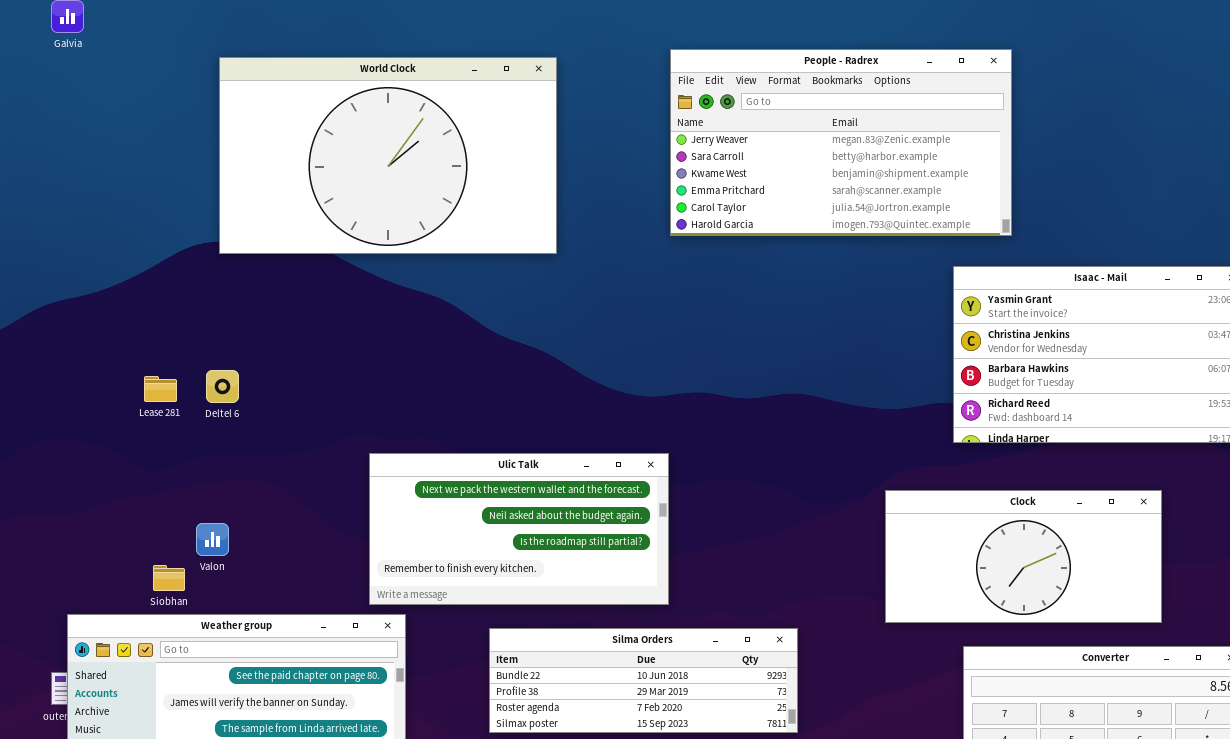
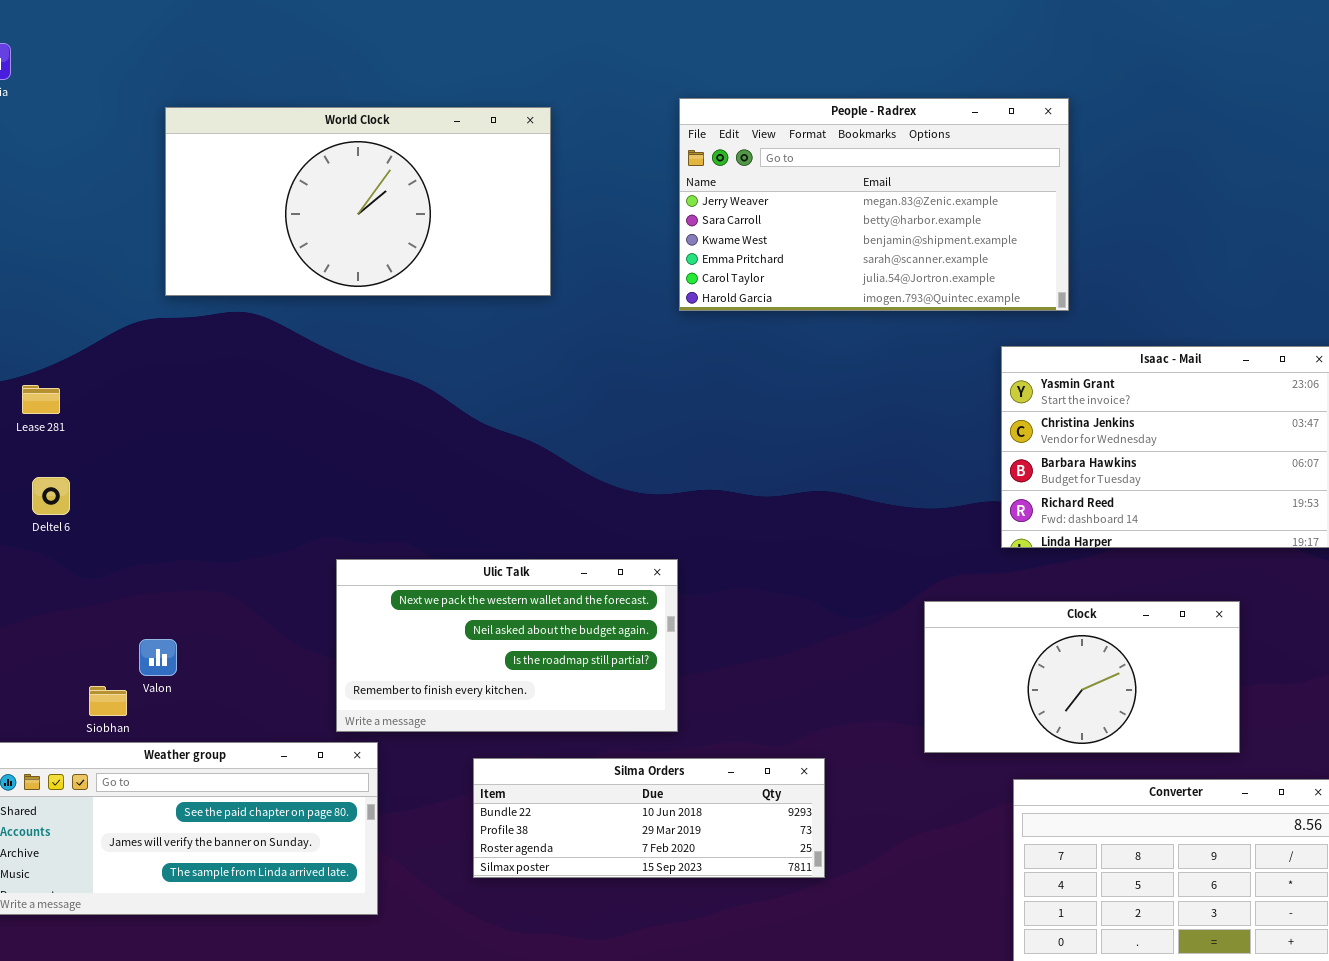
World Clock: [219,57,557,254] -> [165,107,551,296], resized
Deltel 6: [206,370,239,403] -> [32,477,70,515], moved
Lease 281: [144,376,177,402] -> [22,385,60,414], moved

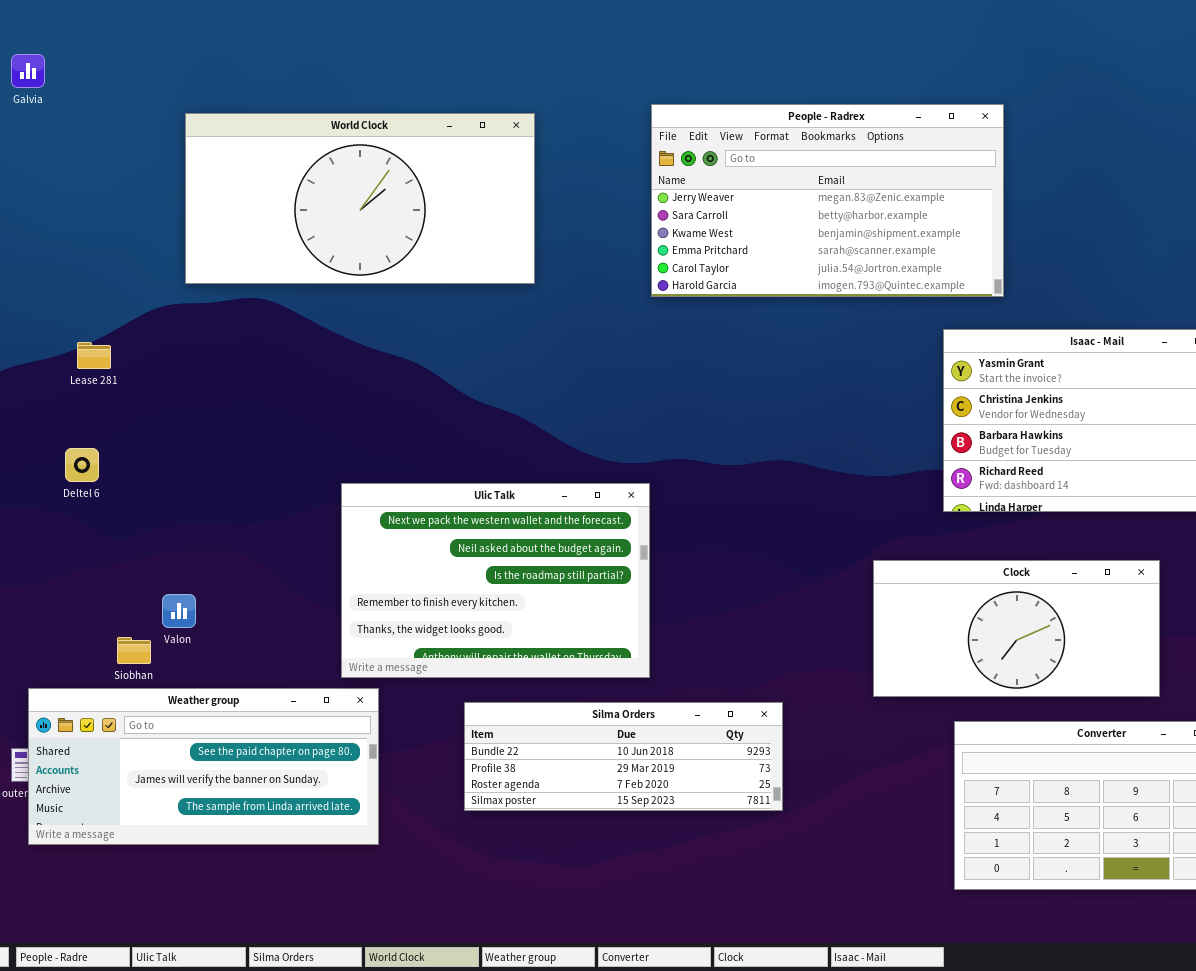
Lease 281: [22,385,60,414] -> [77,342,111,369], moved
Ulic Talk: [336,559,678,732] -> [341,483,650,678], resized

